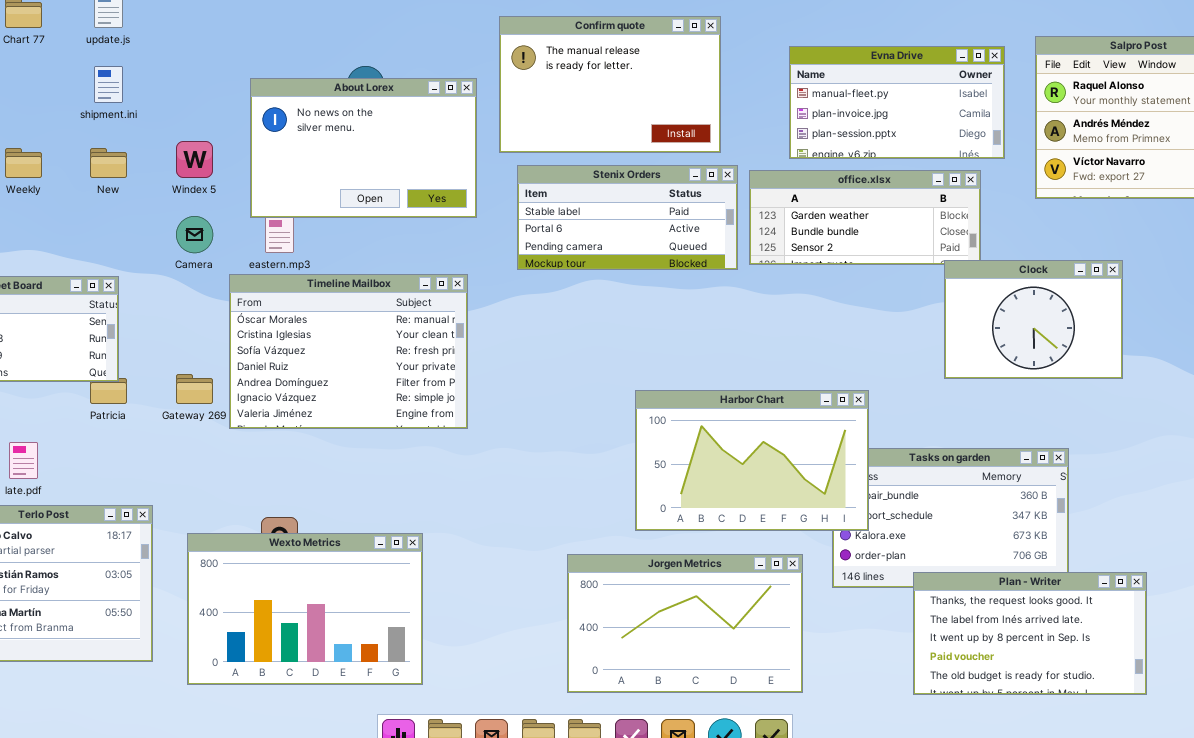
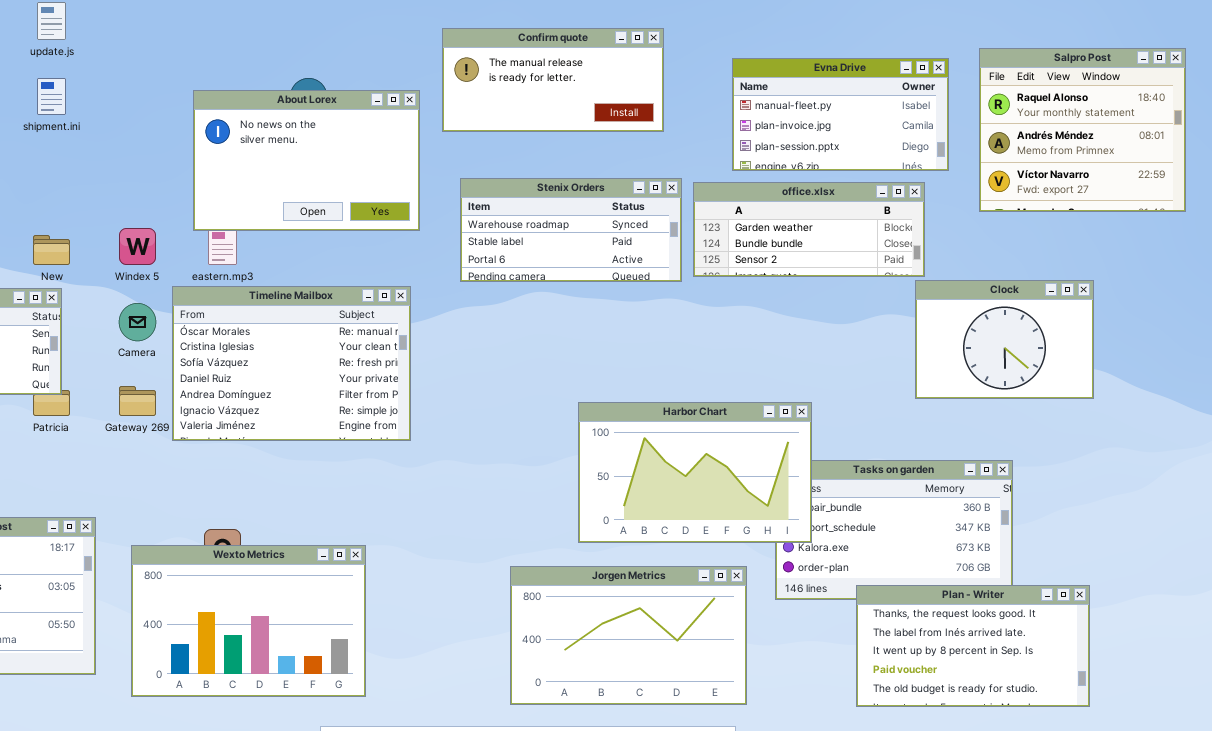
Confirm quote: [499,16,721,153] -> [442,28,664,132], resized
Windex 5: [176,141,213,178] -> [119,228,156,265], moved
New: [90,148,127,178] -> [33,235,70,265], moved
Stenix Orders: [517,165,738,270] -> [460,178,682,282], scrolled up 1 row
Camera: [176,216,213,253] -> [119,303,156,341], moved
Clock: [944,260,1123,379] -> [915,280,1094,399], moved

